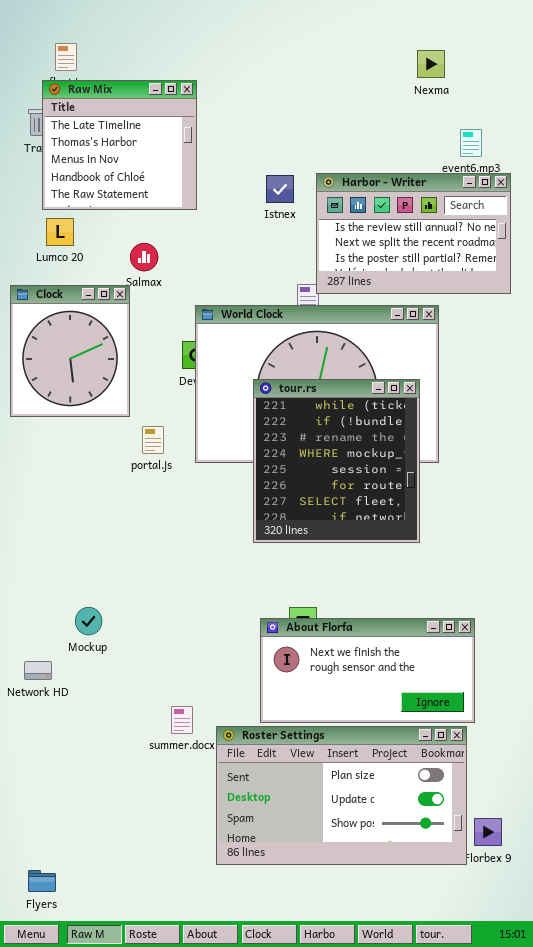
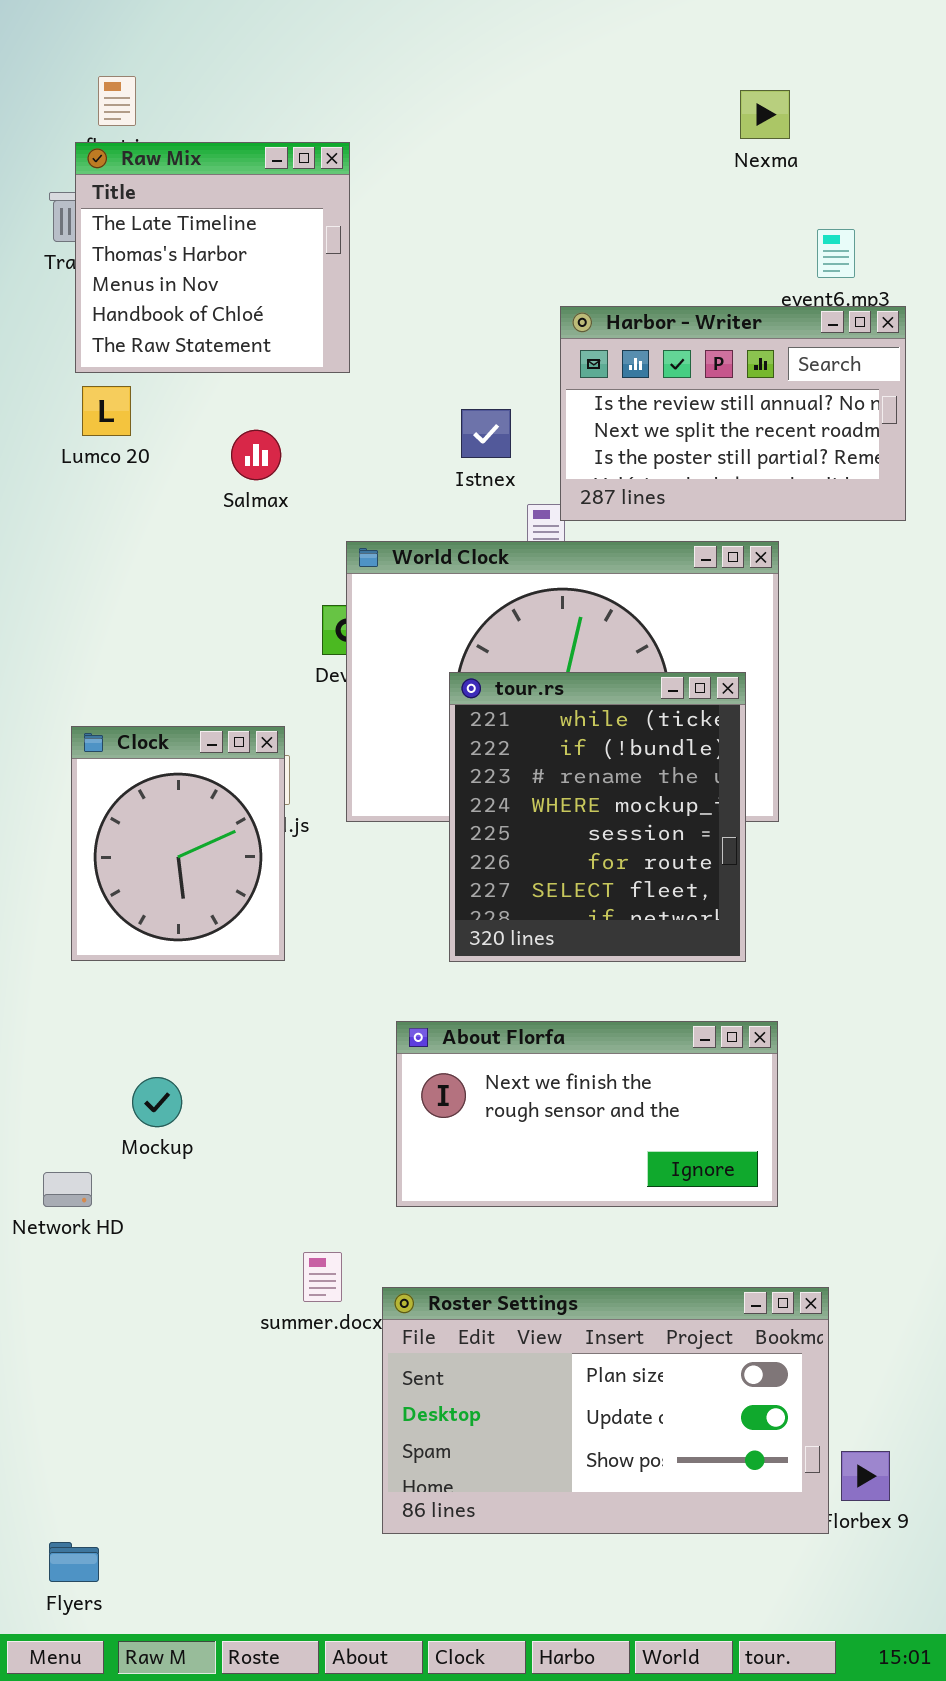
Istnex: [266,175,294,203] -> [461,409,511,458], moved
Clock: [10,285,130,417] -> [71,726,285,961], moved
About Florfa: [260,618,475,723] -> [396,1021,778,1207], moved

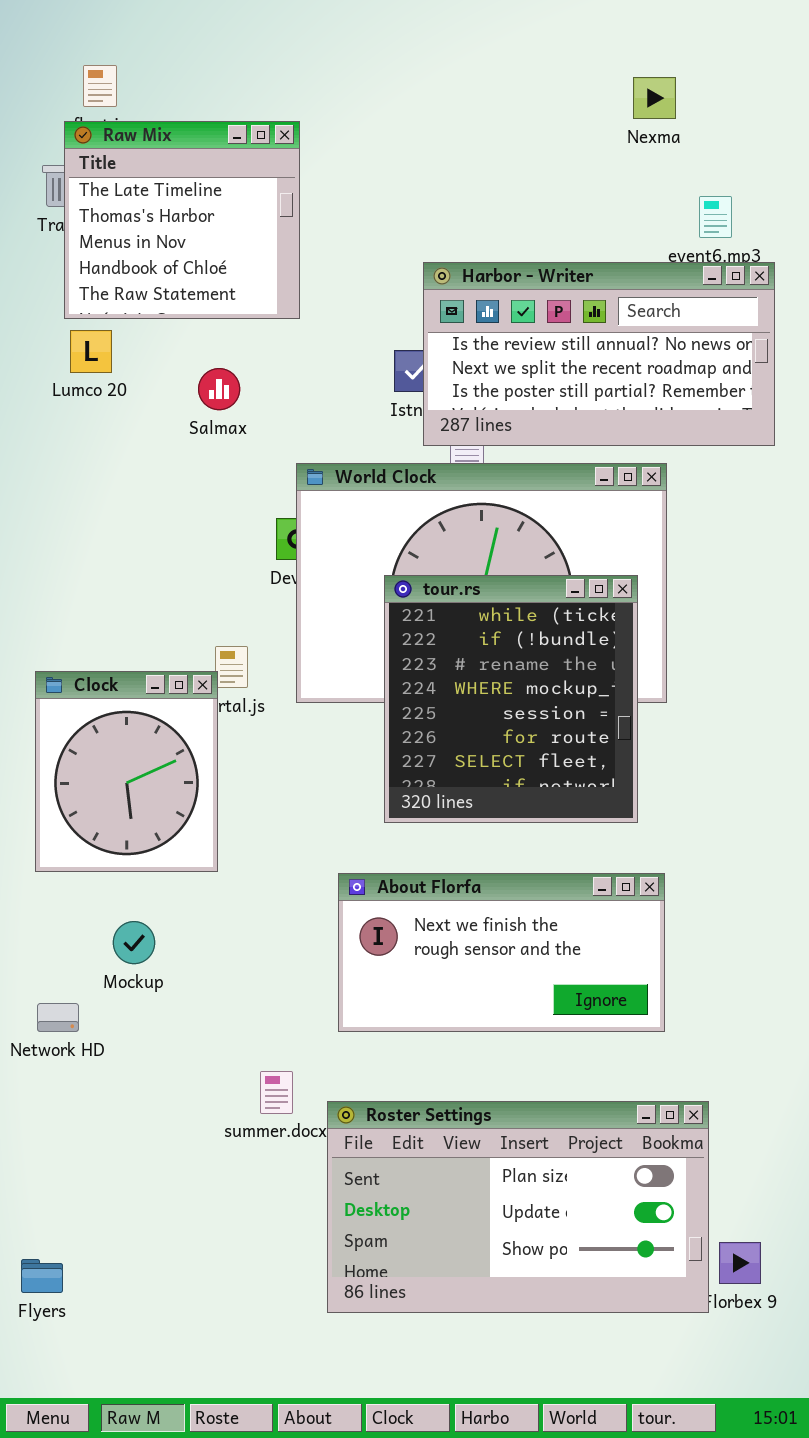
Harbor - Writer: [560,306,906,521] -> [423,262,775,446], resized
Clock: [71,726,285,961] -> [35,671,218,872], moved
Flyers: [49,1542,99,1582] -> [21,1259,63,1293], moved

